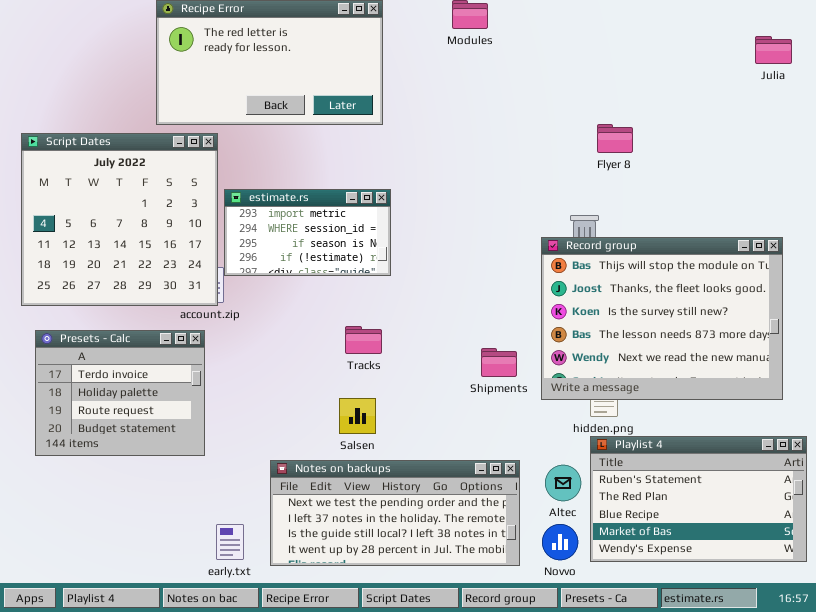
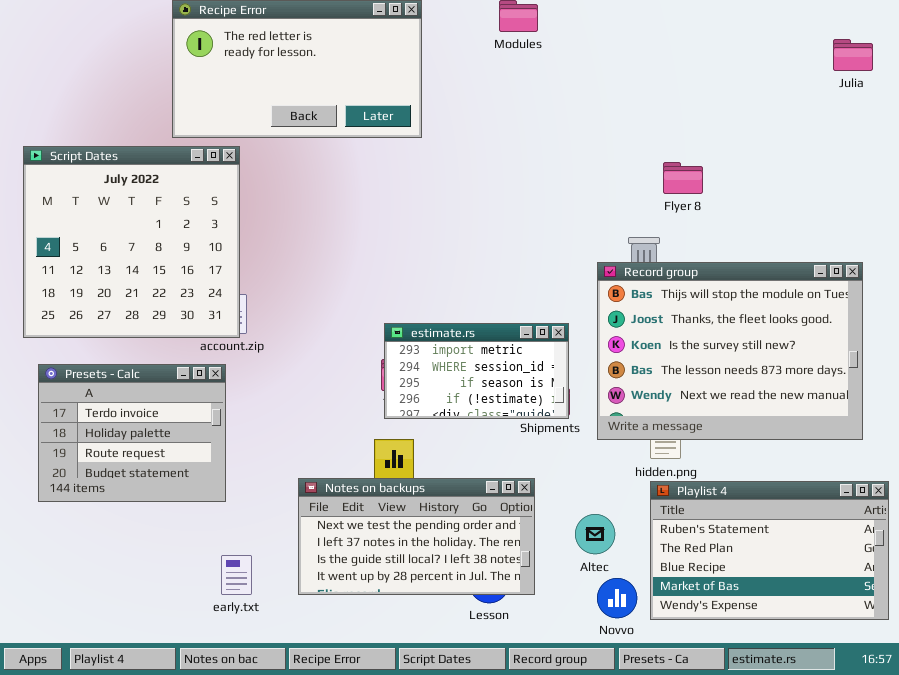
Flyer 8: [597,124,633,153] -> [663,162,703,194], moved
estimate.rs: [224,189,391,276] -> [384,323,569,419], moved
Notes on backups: [270,460,520,566] -> [298,478,535,595], moved, resized
Altec: [545,465,581,501] -> [575,514,615,554], moved
early.txt: [216,524,244,560] -> [221,555,252,595], moved

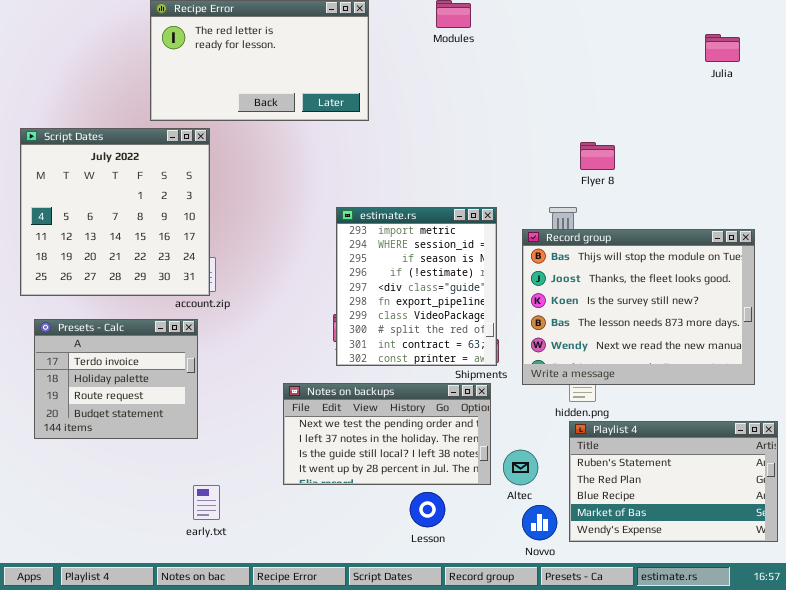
Julia: [833,39,873,71] -> [705,34,740,62], moved
estimate.rs: [384,323,569,419] -> [336,207,497,366], resized
Notes on backups: [298,478,535,595] -> [283,383,491,485], moved

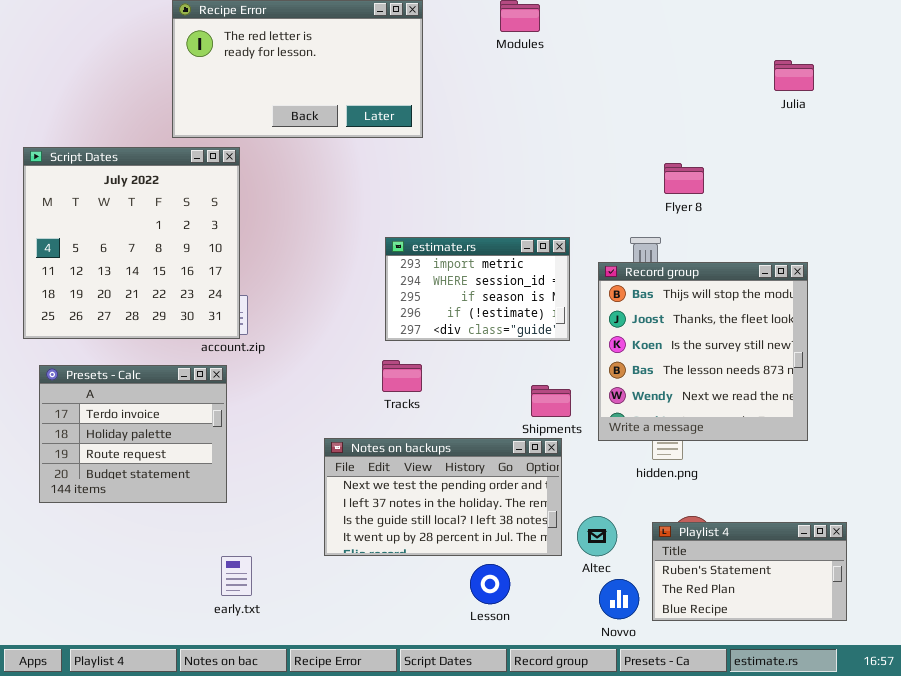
Julia: [705,34,740,62] -> [774,60,814,91], moved
estimate.rs: [336,207,497,366] -> [385,237,570,341], resized
Record group: [522,229,755,385] -> [598,262,808,441], resized
Playlist 4: [569,421,778,542] -> [652,522,847,621], resized

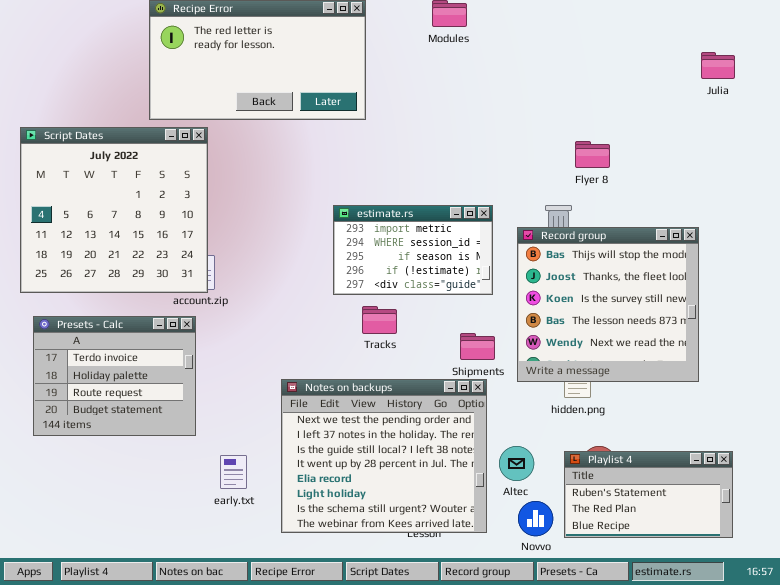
Julia: [774,60,814,91] -> [701,52,735,79], moved
Tracks: [382,360,422,392] -> [362,306,397,334], moved
Notes on backups: [324,438,562,556] -> [281,379,487,533], resized
early.txt: [221,556,252,596] -> [220,455,247,489], moved

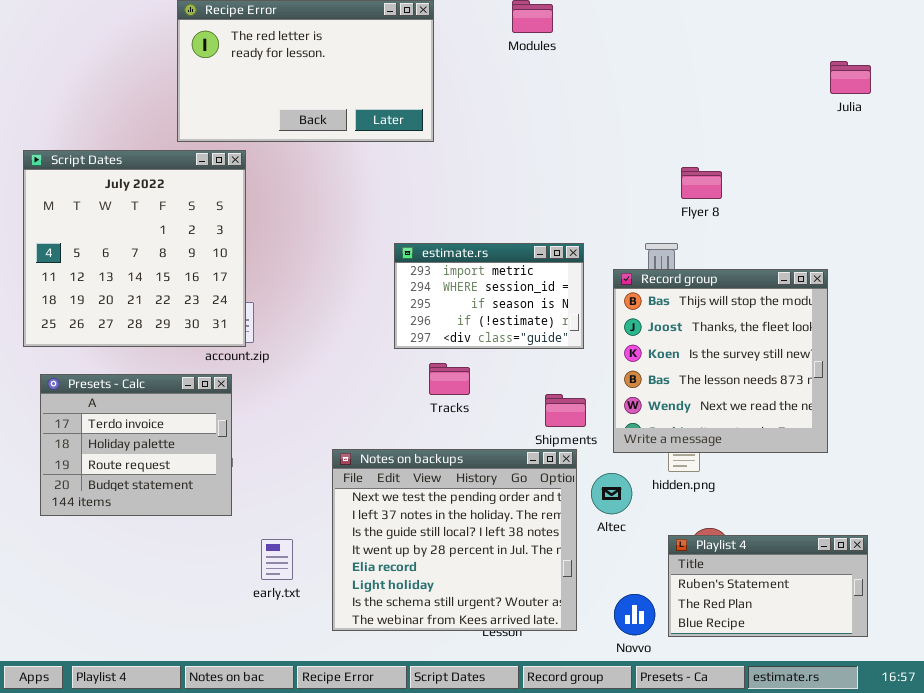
Altec: [499,446,534,481] -> [591,473,632,514], moved

